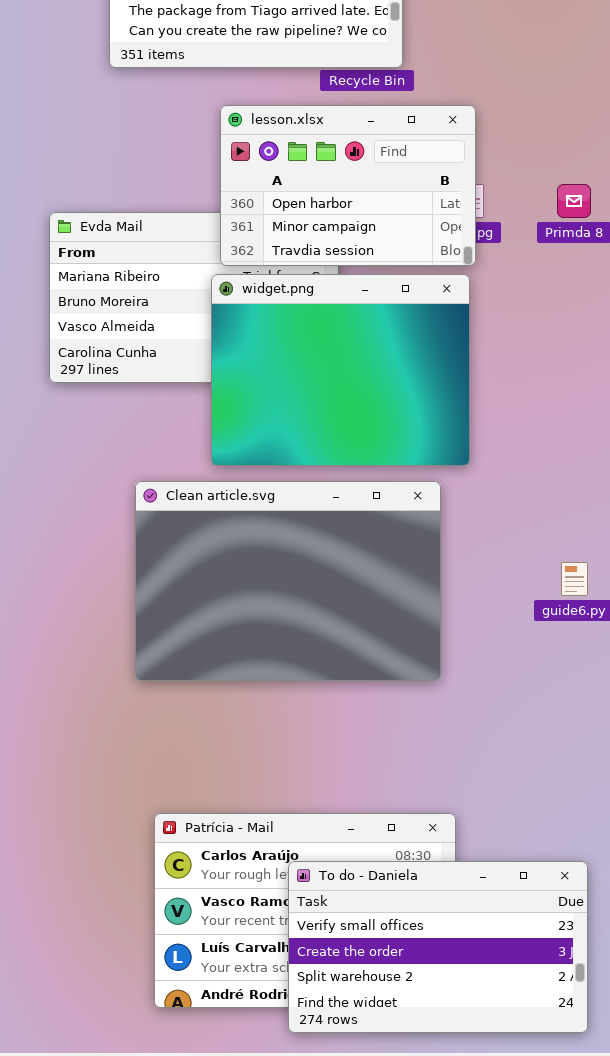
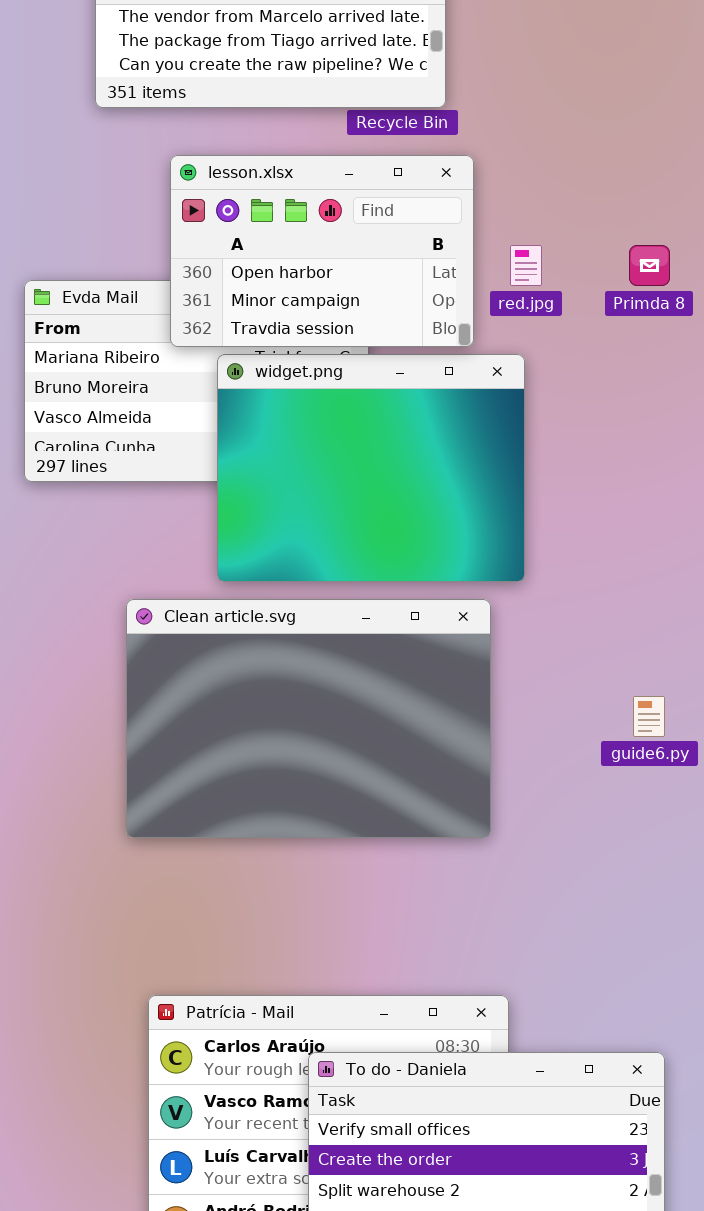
lesson.xlsx: [220,105,476,266] -> [170,155,474,347], moved

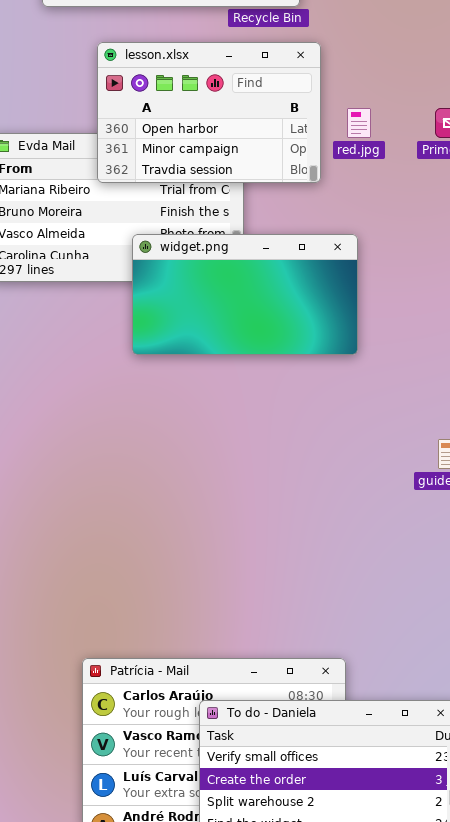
widget.png: [217,354,525,582] -> [132,234,358,355], resized
Clean article.svg: [126,599,491,838] -> none, closed

